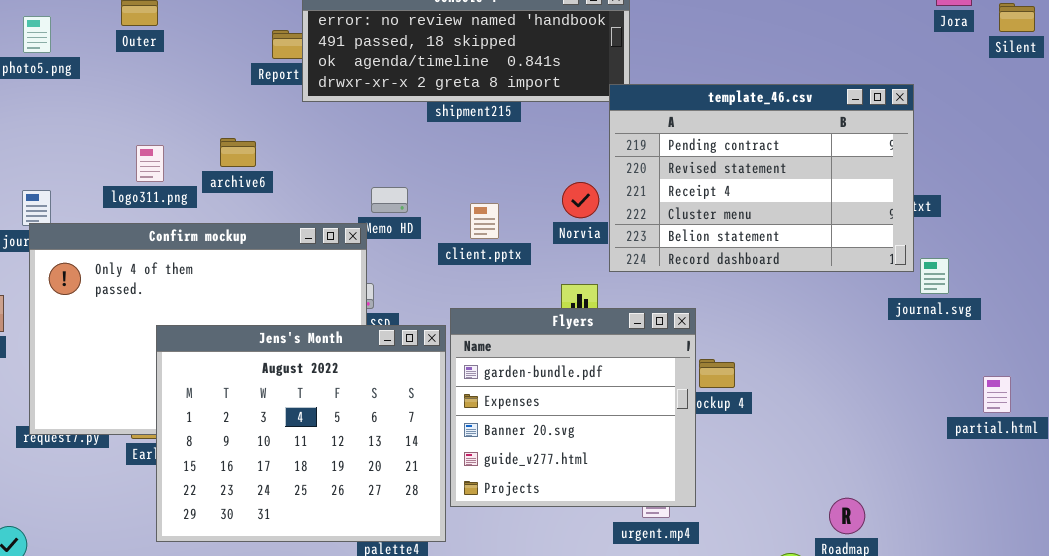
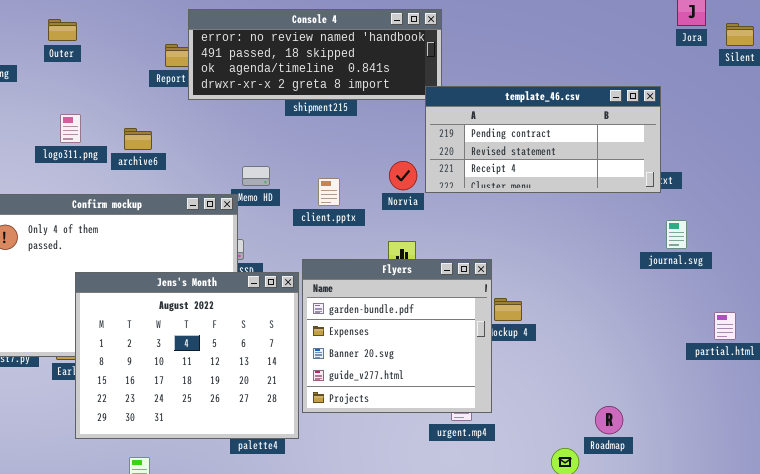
template_46.csv: [609,84,914,272] -> [425,86,661,193], resized
logo311.png: [136,145,164,182] -> [60,114,81,143], moved

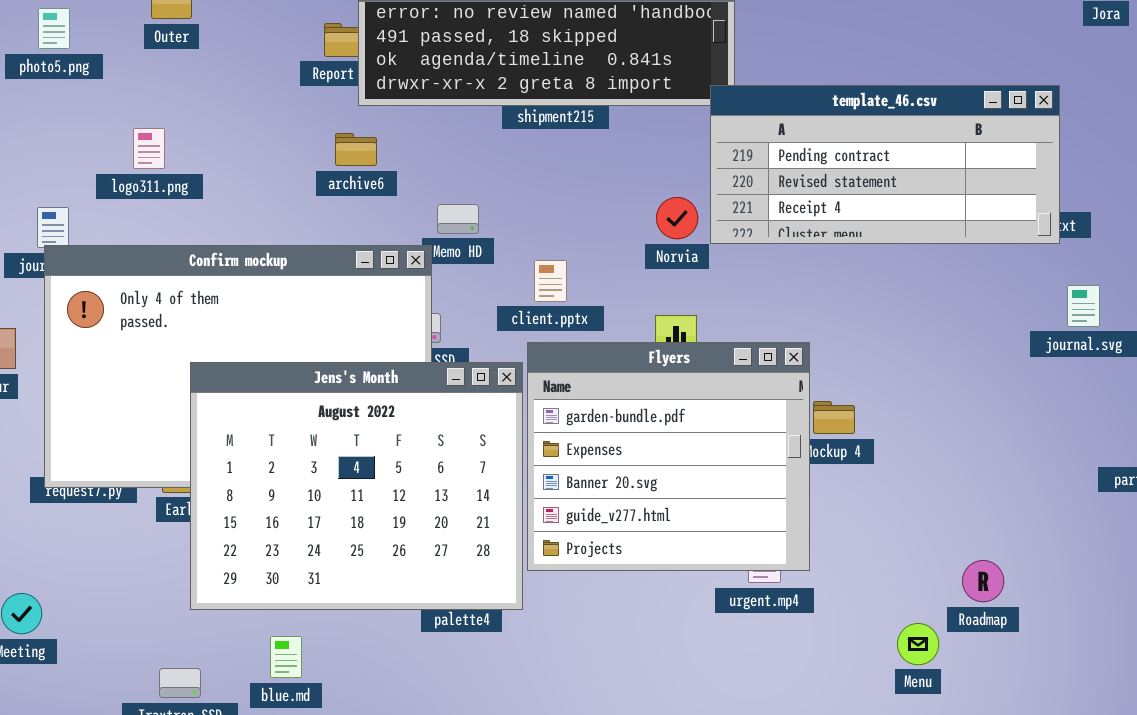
logo311.png: [60,114,81,143] -> [133,128,165,169], moved
archive6: [124,128,152,150] -> [335,133,377,166], moved
client.pptx: [318,178,340,206] -> [534,260,567,302], moved

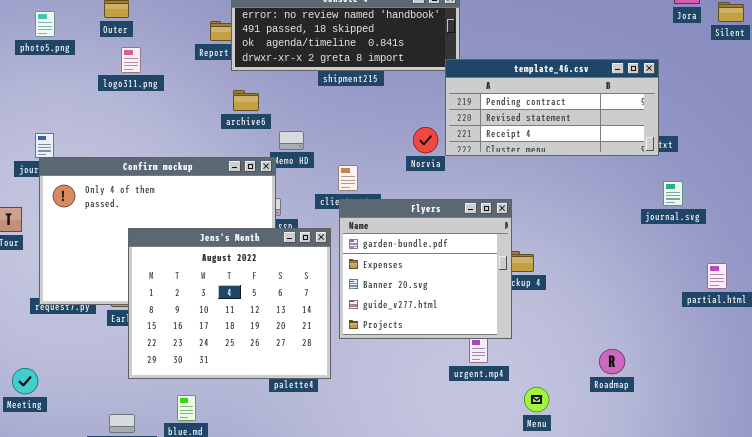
logo311.png: [133,128,165,169] -> [121,47,141,73], moved
archive6: [335,133,377,166] -> [233,90,259,111], moved
Flyers: [527,342,810,571] -> [339,199,512,339], moved
Menu: [897,623,939,665] -> [524,387,549,412], moved

